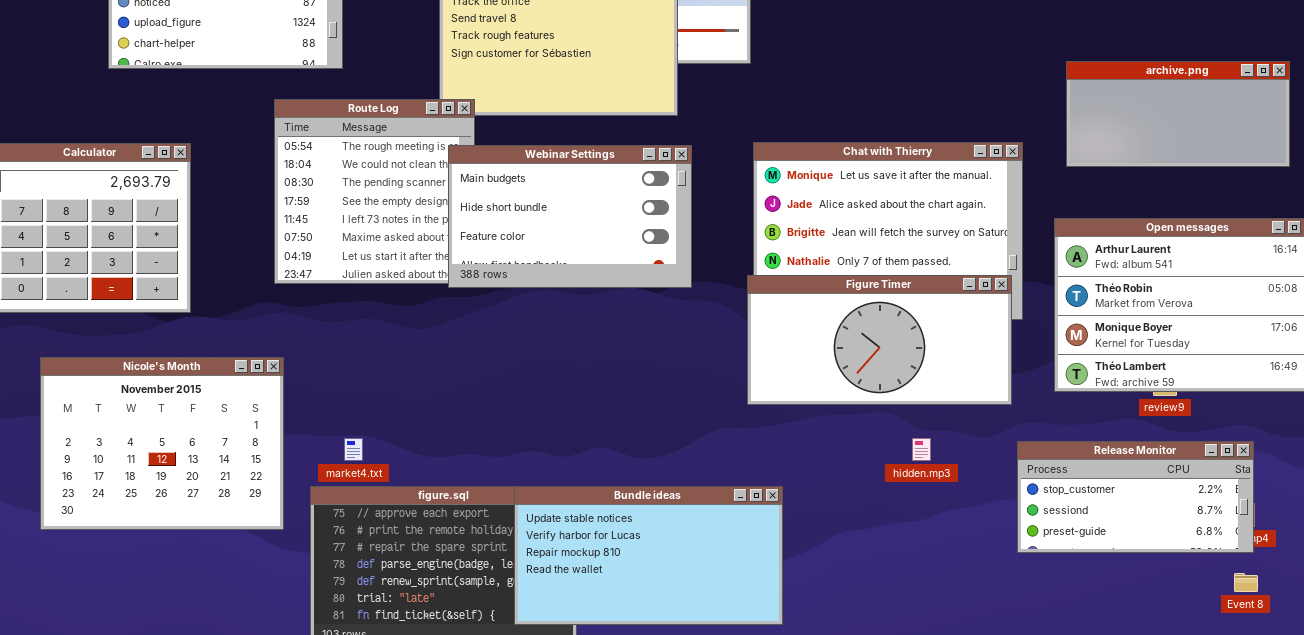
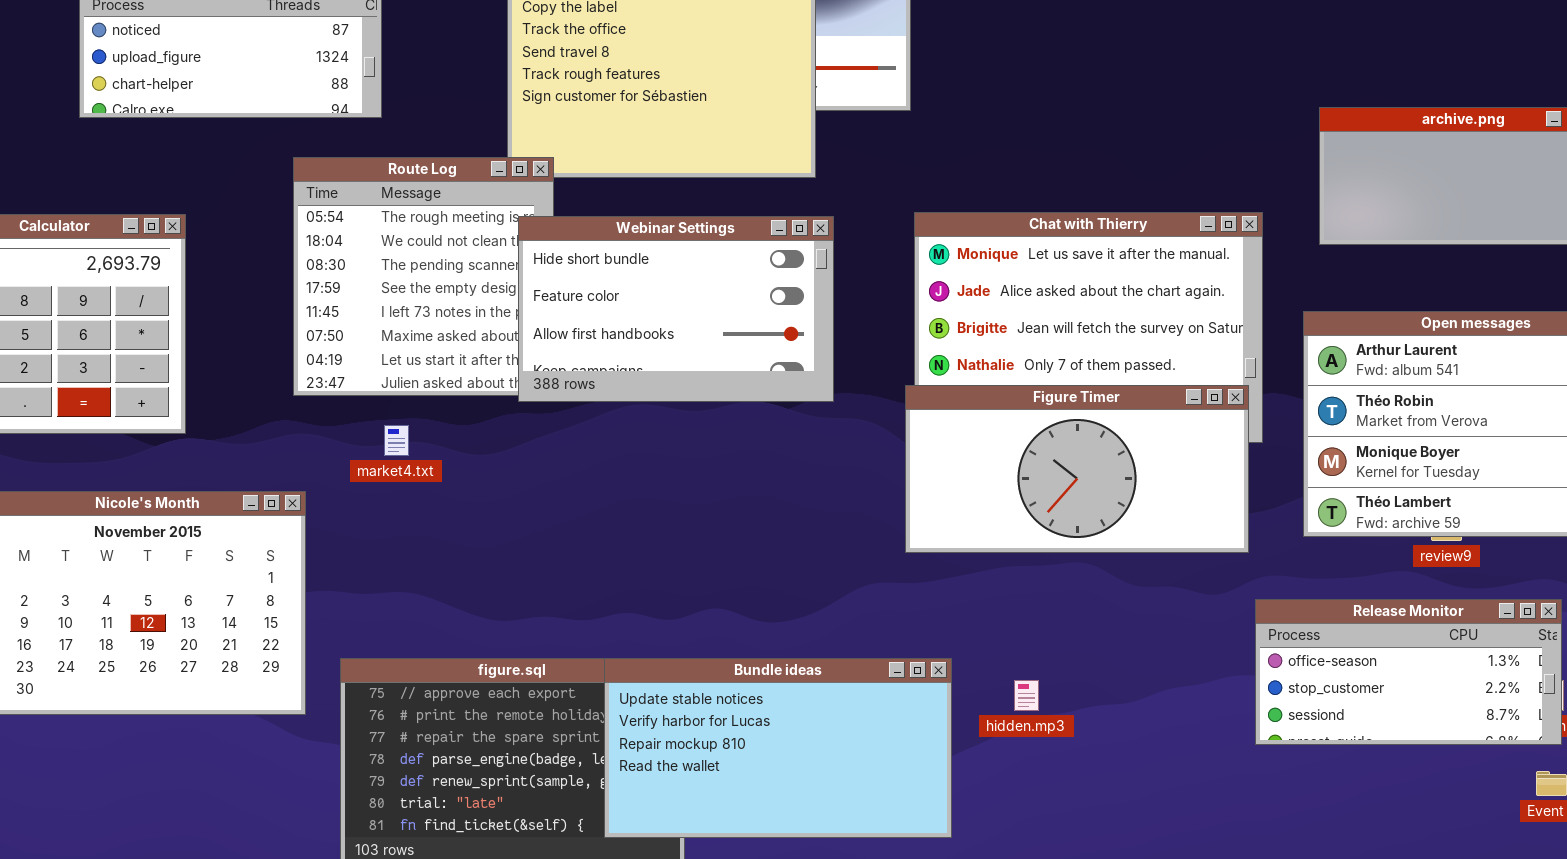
Webinar Settings: [448,145,692,288] -> [518,216,834,402], scrolled down 1 row
market4.txt: [344,438,363,461] -> [384,425,409,456], moved
hidden.mp3: [912,438,931,461] -> [1014,680,1039,711], moved
Release Monitor: [1017,441,1254,553] -> [1255,599,1562,745], scrolled up 1 row

